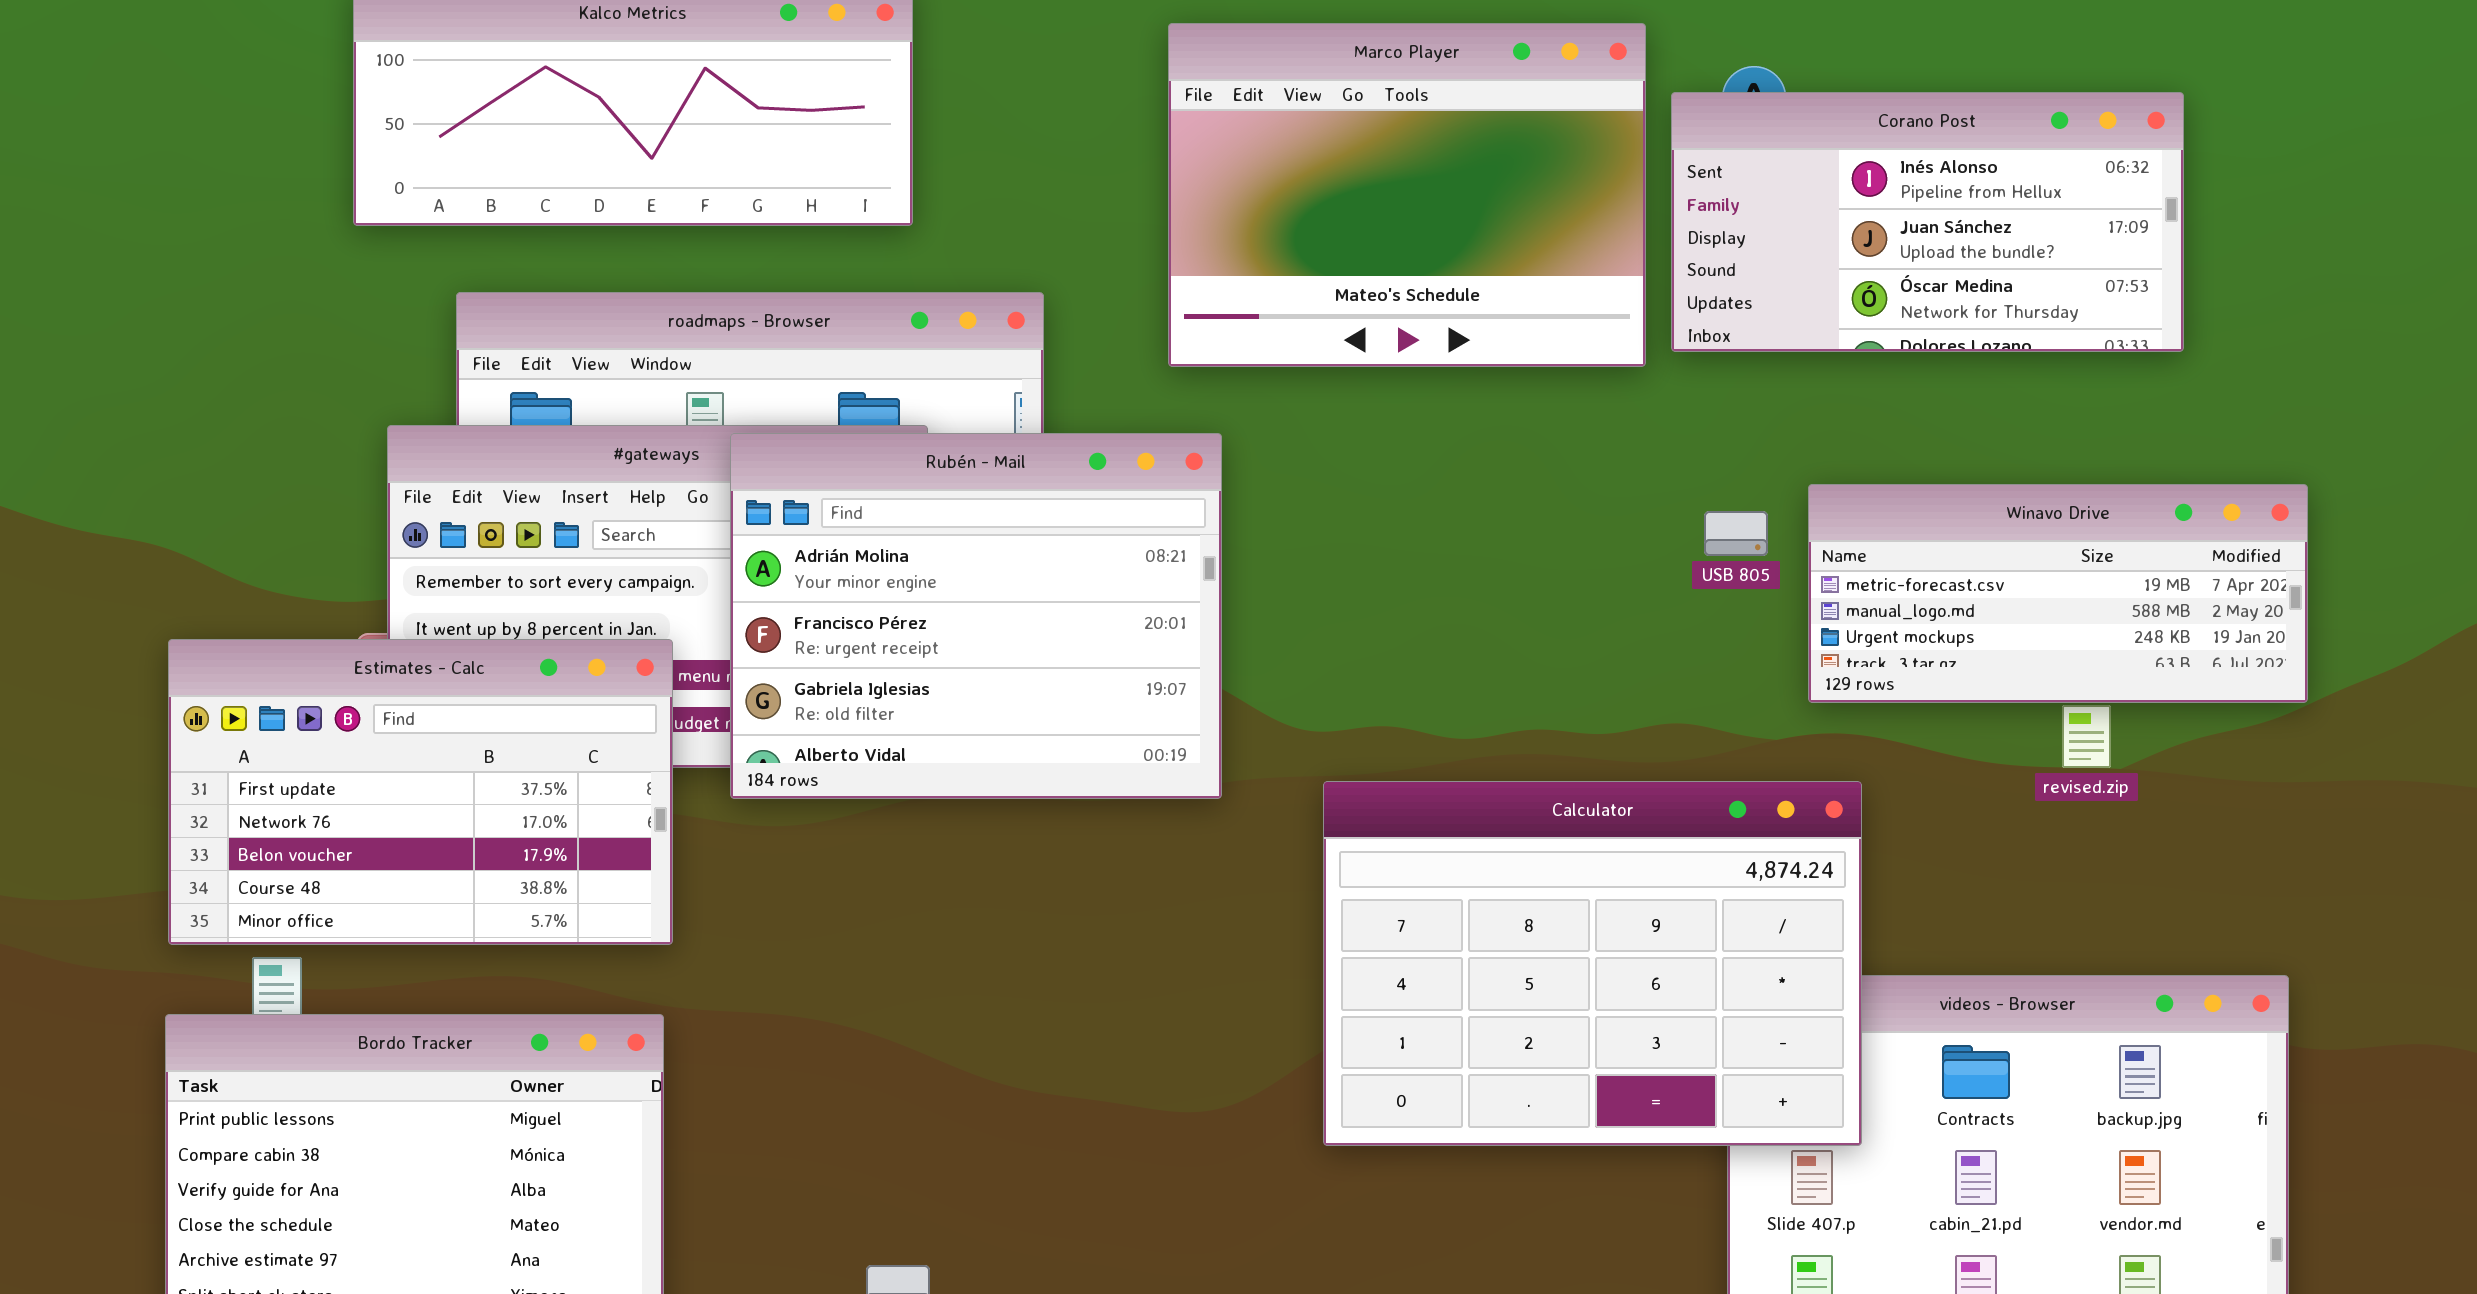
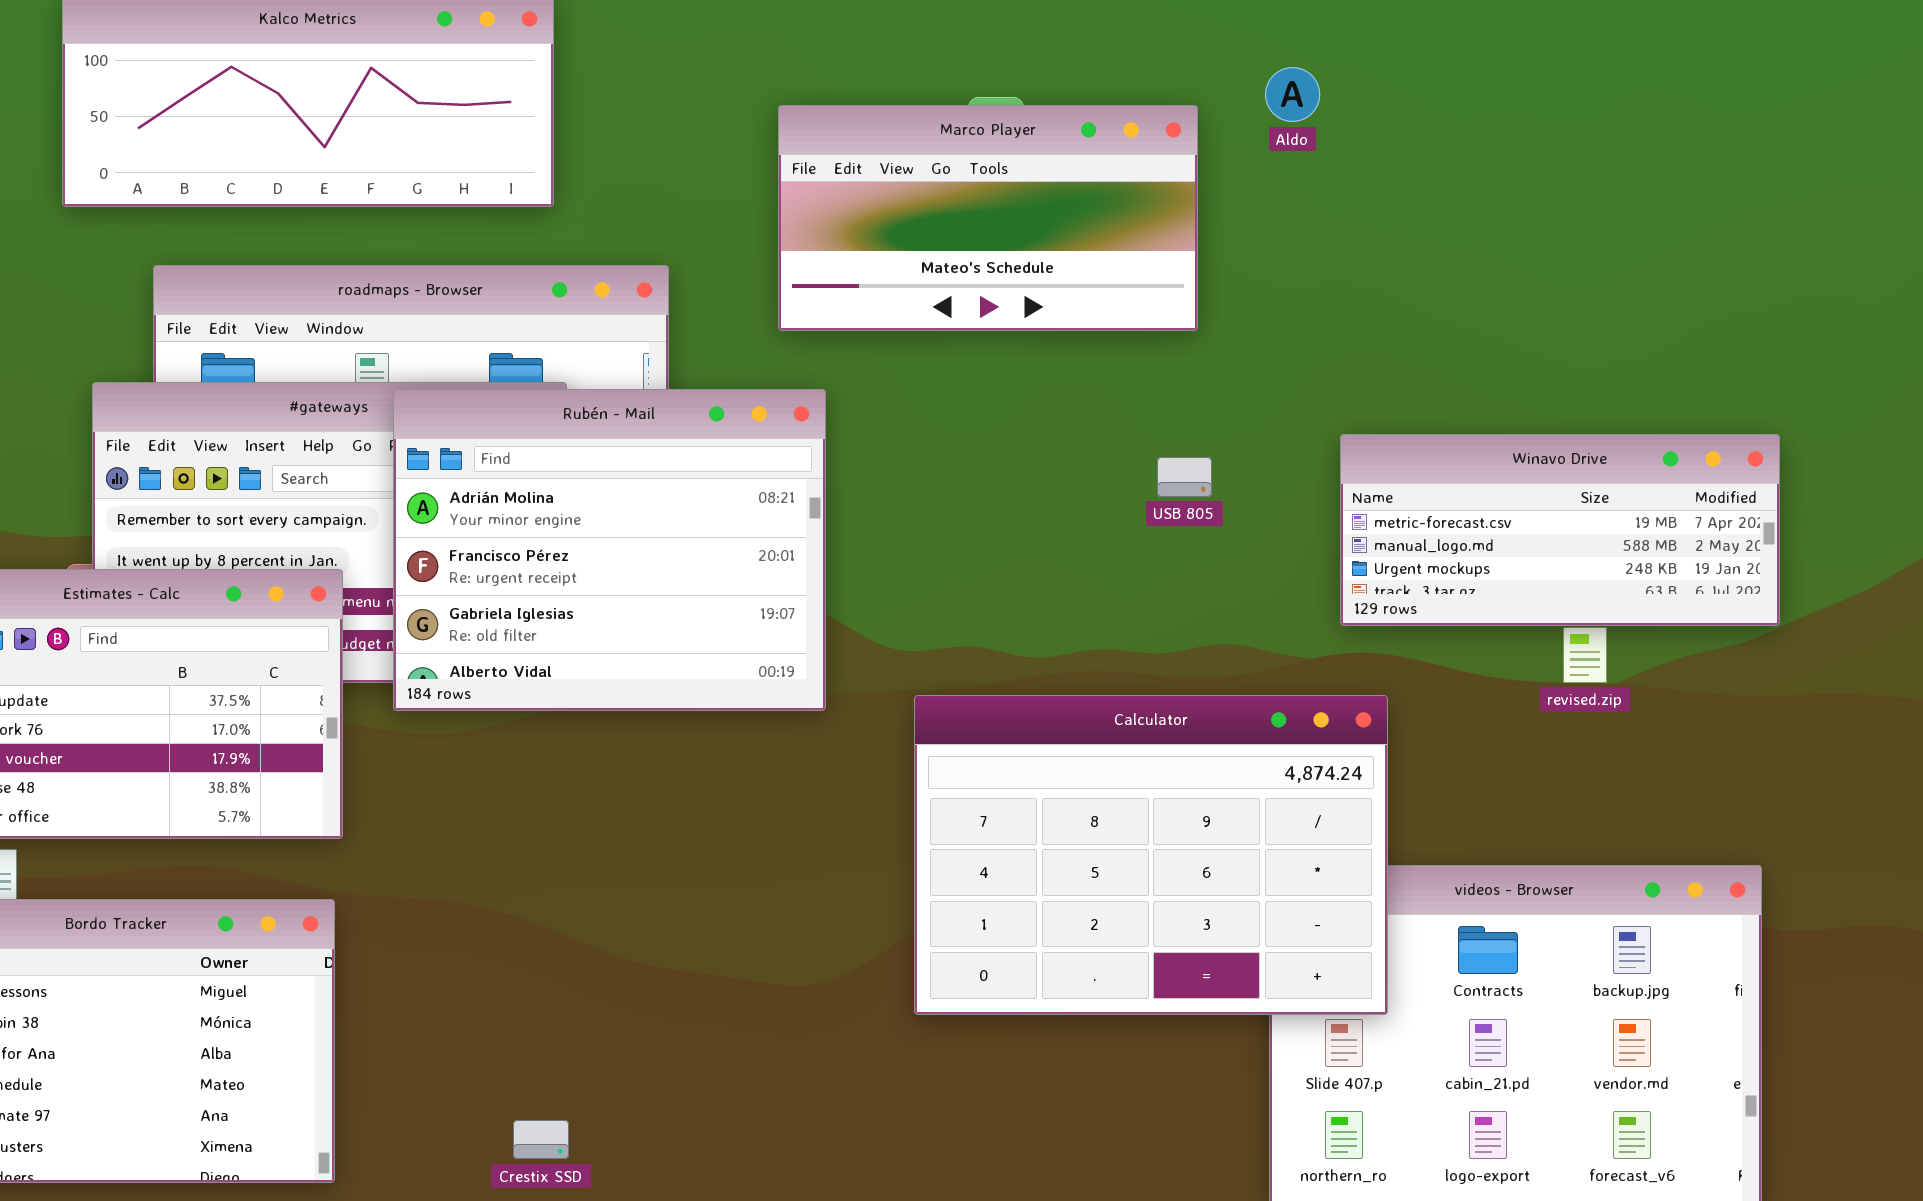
Marco Player: [1168,23,1646,367] -> [778,105,1198,331], resized
Corano Post: [1671,92,2184,352] -> none, closed
USB 805: [1704,511,1768,556] -> [1157,457,1212,497], moved

